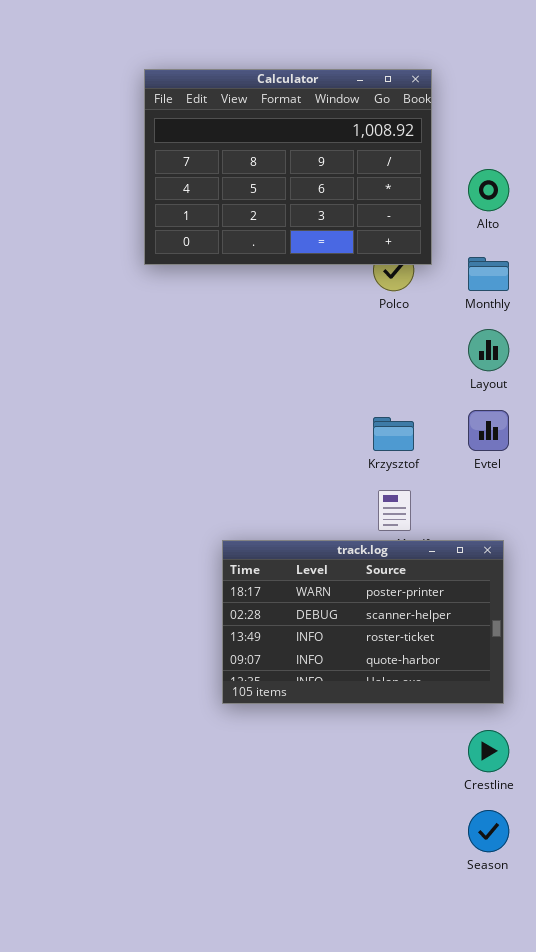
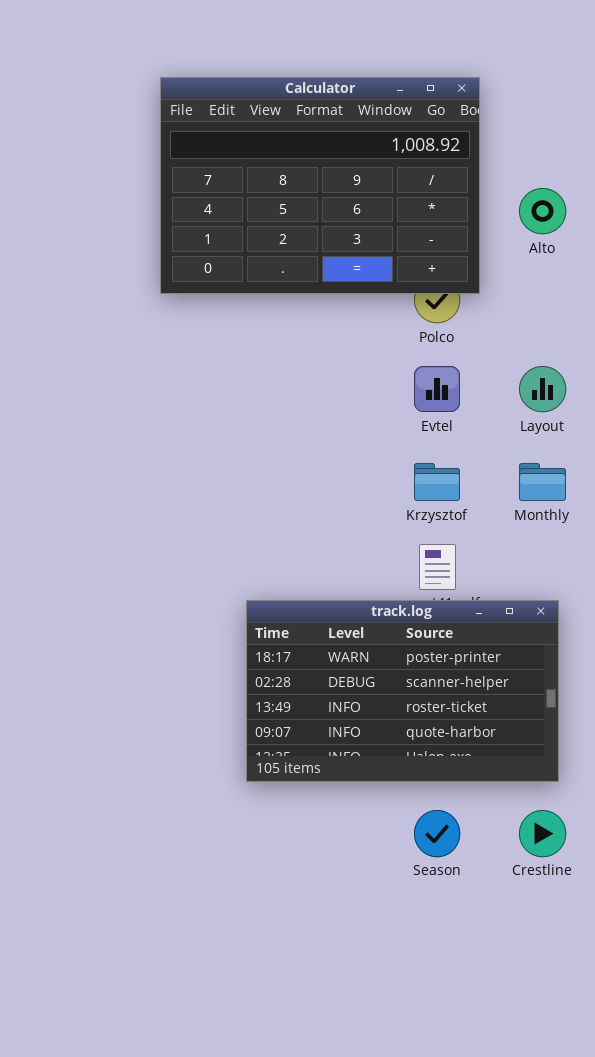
Monthly: [468,257,509,291] -> [519,463,566,501], moved
Evtel: [468,410,509,451] -> [414,366,460,412], moved
Season: [468,810,509,852] -> [414,810,460,857], moved

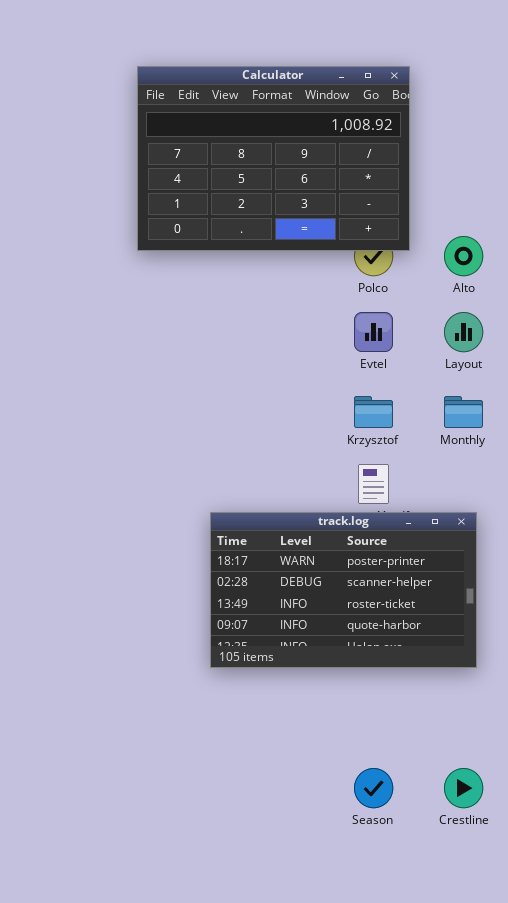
Alto: [519,188,566,234] -> [444,236,483,276], moved
Season: [414,810,460,857] -> [354,768,393,808], moved
Crestline: [519,810,566,857] -> [444,768,483,808], moved

